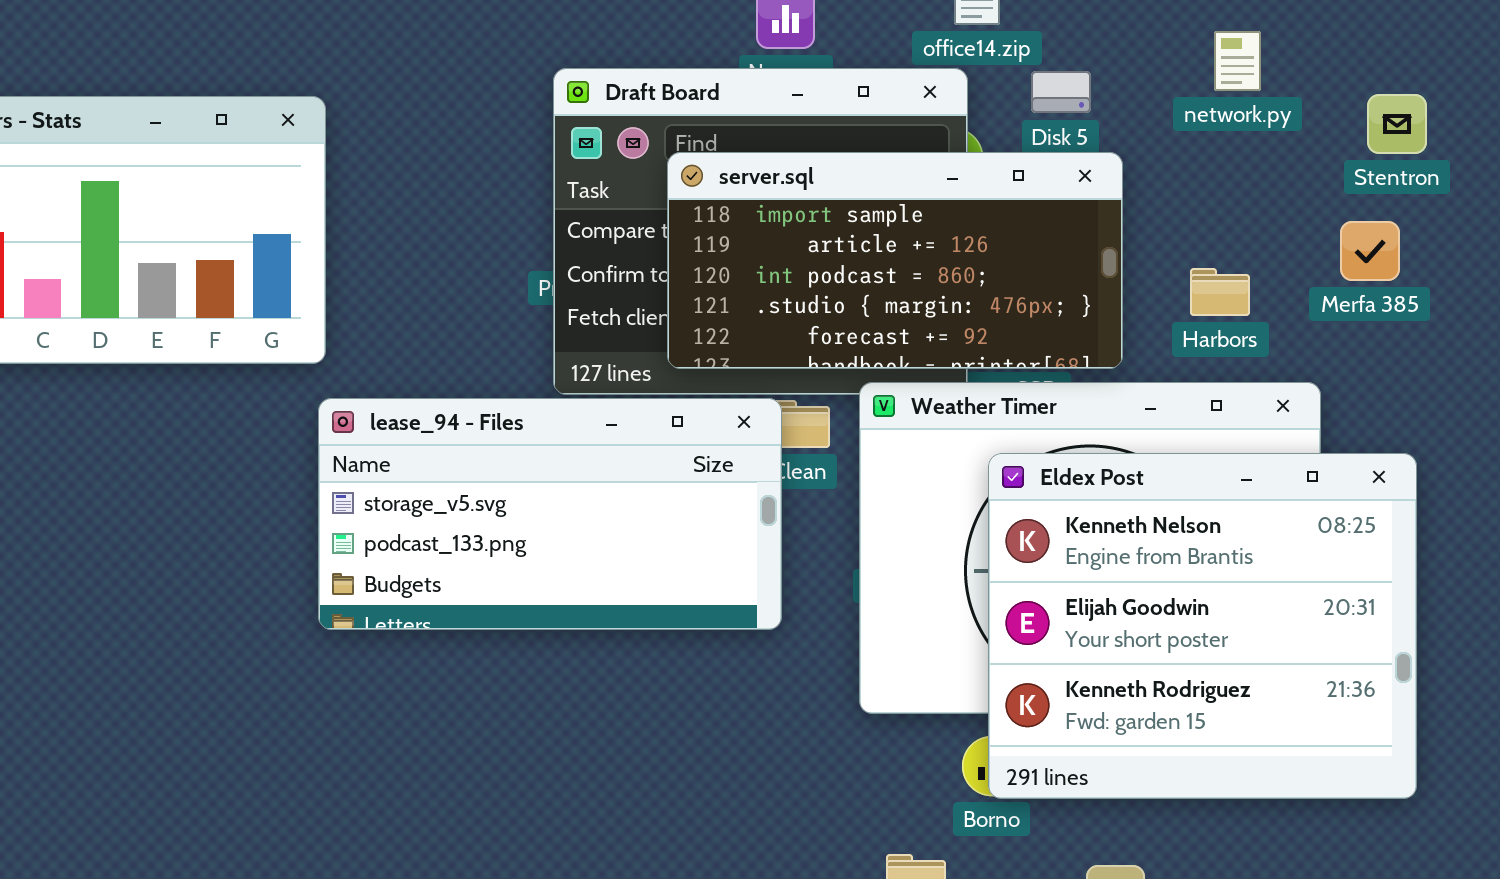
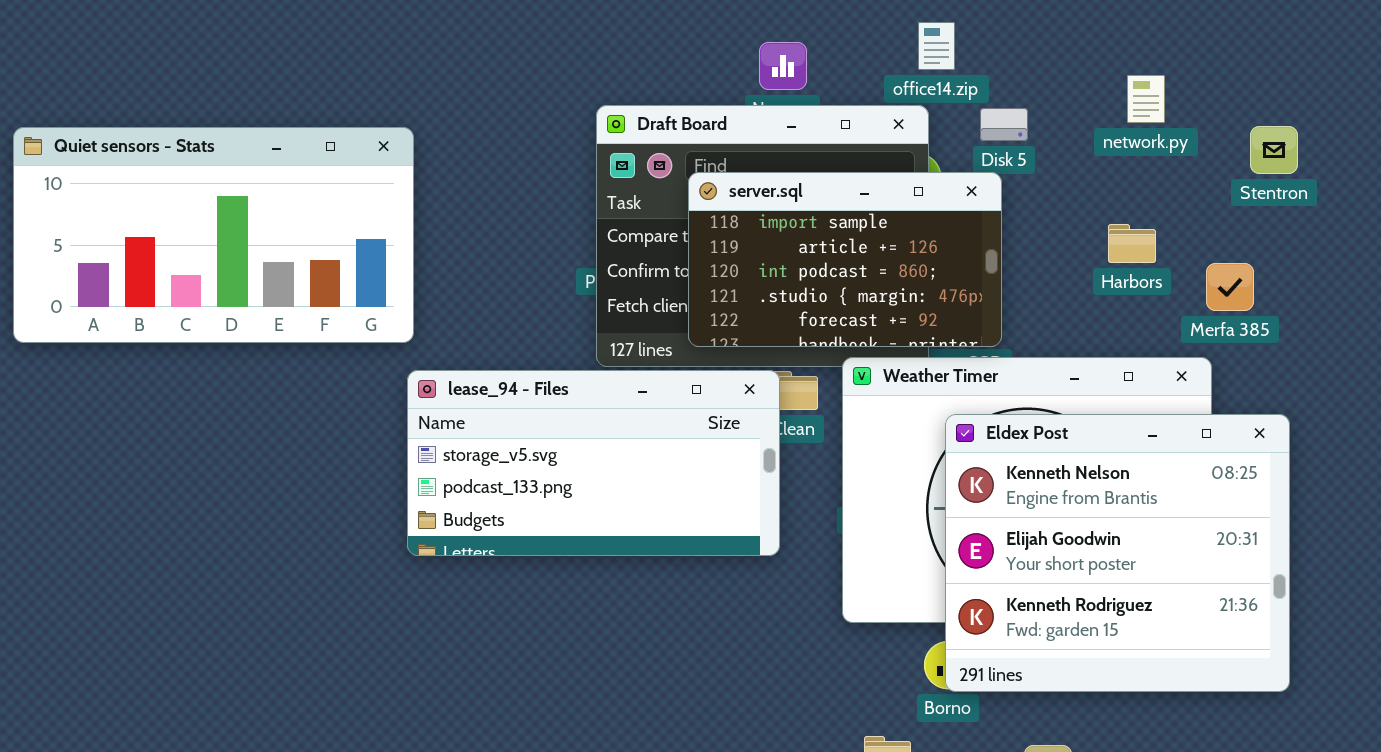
server.sql: [667,152,1123,369] -> [688,172,1002,347], resized
Merfa 385: [1340,221,1400,281] -> [1206,263,1254,311], moved
Harbors: [1190,268,1250,316] -> [1108,224,1156,263], moved

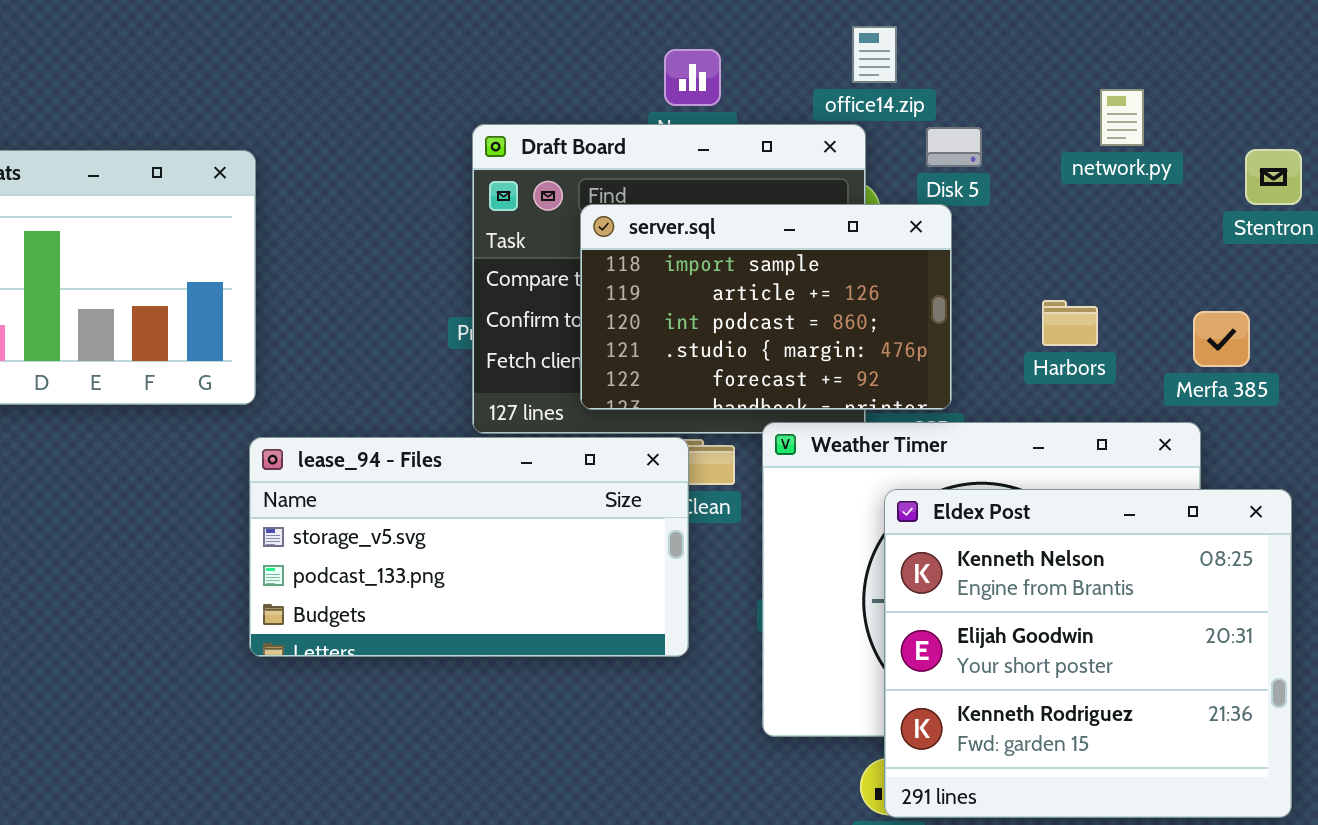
Harbors: [1108,224,1156,263] -> [1042,300,1098,346], moved

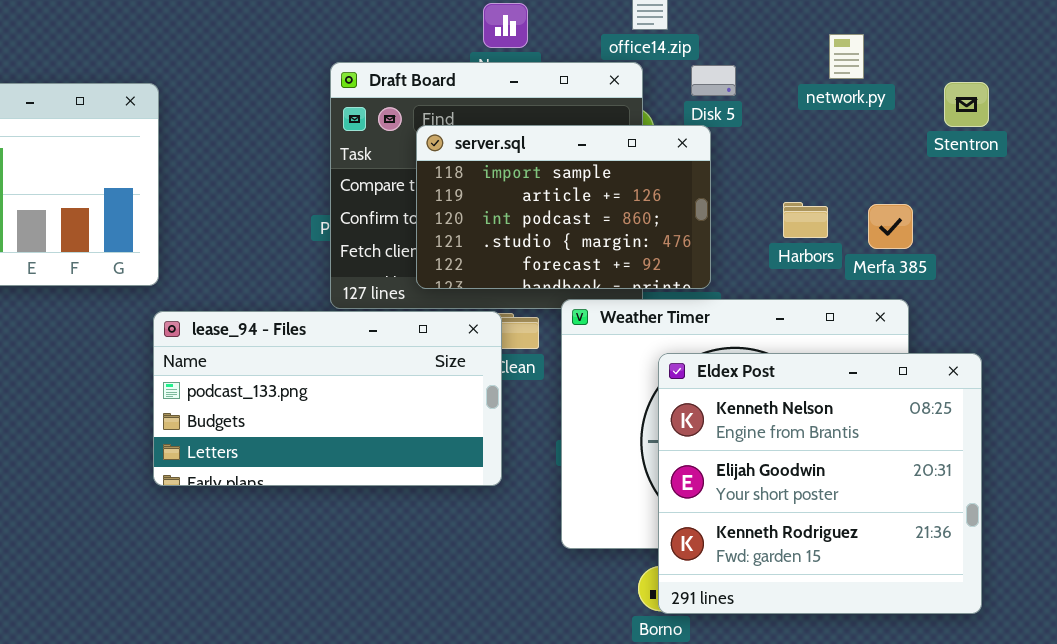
Merfa 385: [1193,311,1250,367] -> [868,204,913,249], moved
lease_94 - Files: [249,437,689,657] -> [153,311,502,486], scrolled down 1 row

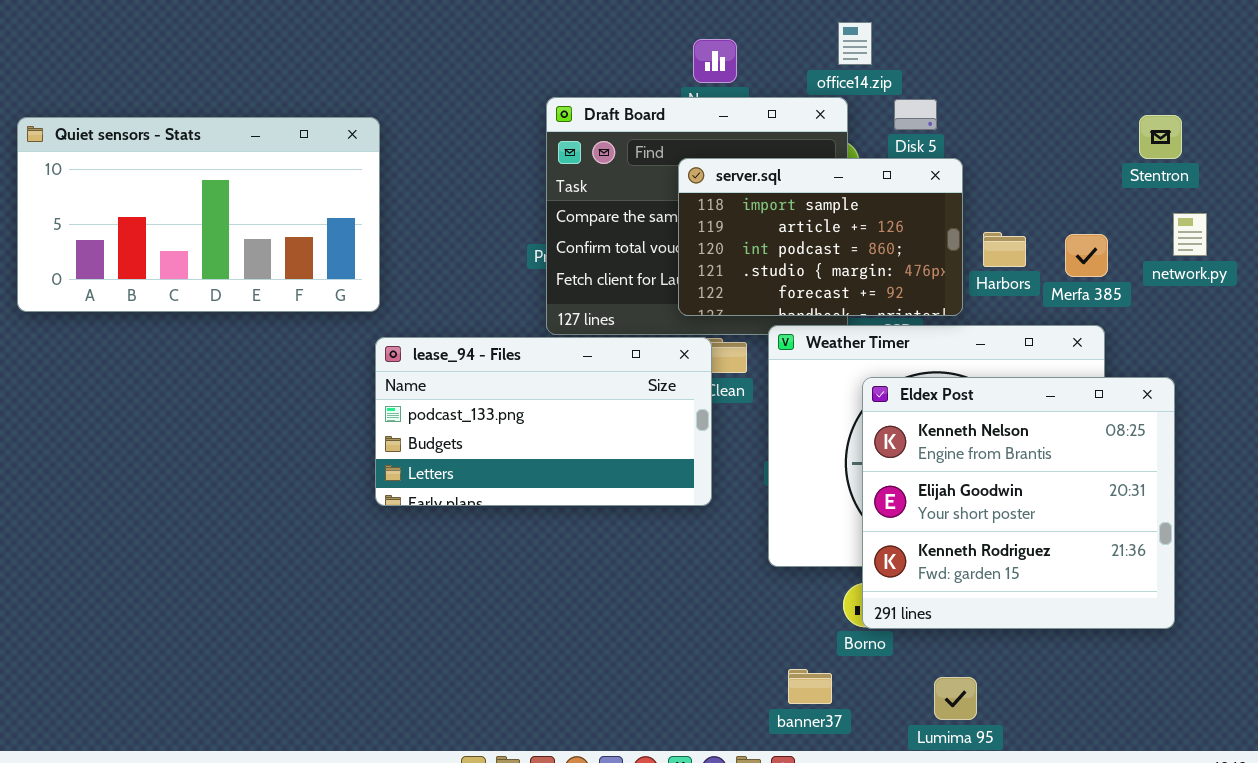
network.py: [829,34,864,79] -> [1173,213,1207,256], moved
server.sql: [416,125,711,289] -> [678,158,963,316], moved

